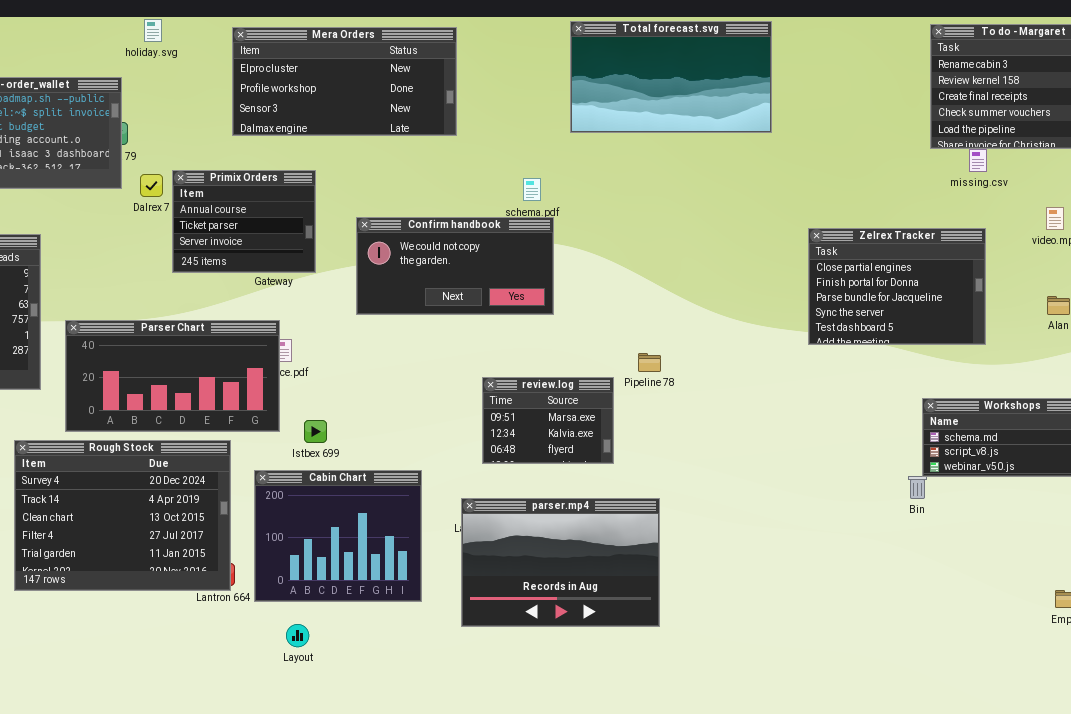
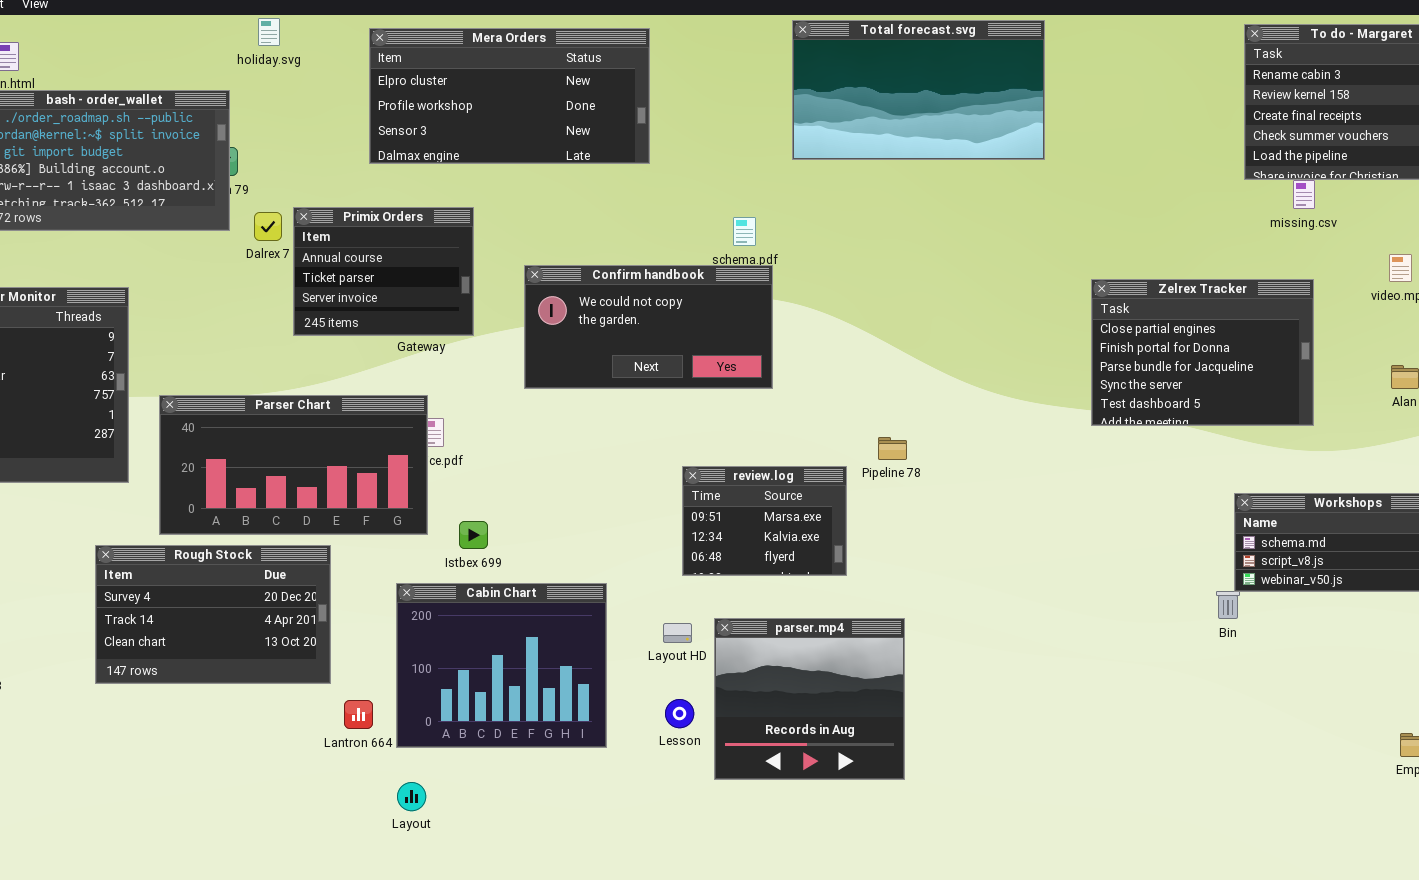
Rough Stock: [14,440,231,591] -> [95,545,331,684], resized
parser.mp4: [461,498,660,627] -> [714,618,905,780], resized
Layout: [286,624,309,647] -> [397,782,426,811], moved

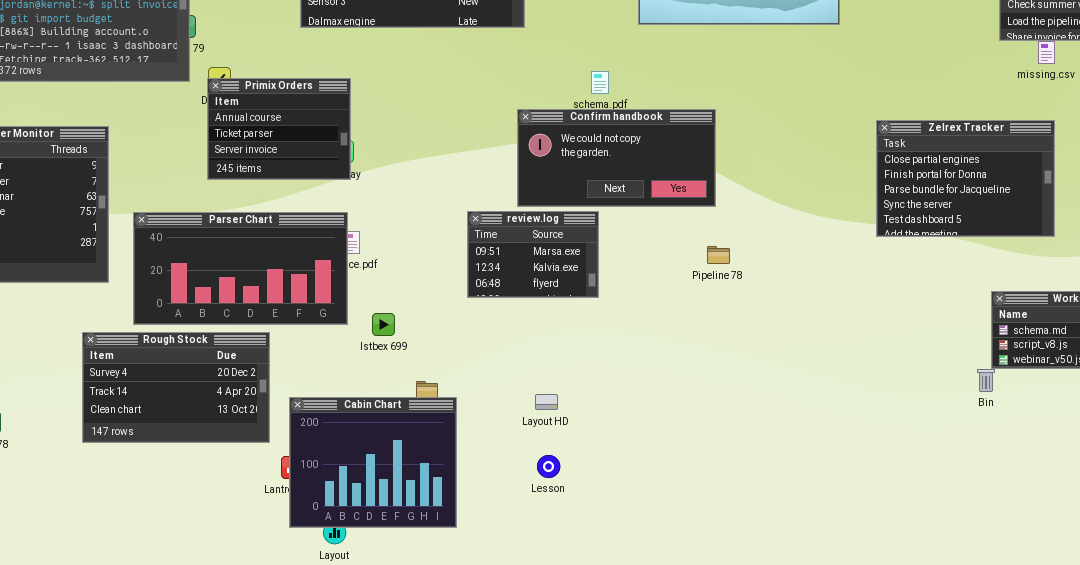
Primix Orders: [293,207,474,336] -> [207,78,351,180], moved
Confirm handbook: [524,265,773,389] -> [517,109,716,207], moved
review.log: [682,466,847,576] -> [467,211,599,298], moved
Cabin Chart: [396,583,607,748] -> [289,397,457,528], moved
parser.mp4: [714,618,905,780] -> none, closed

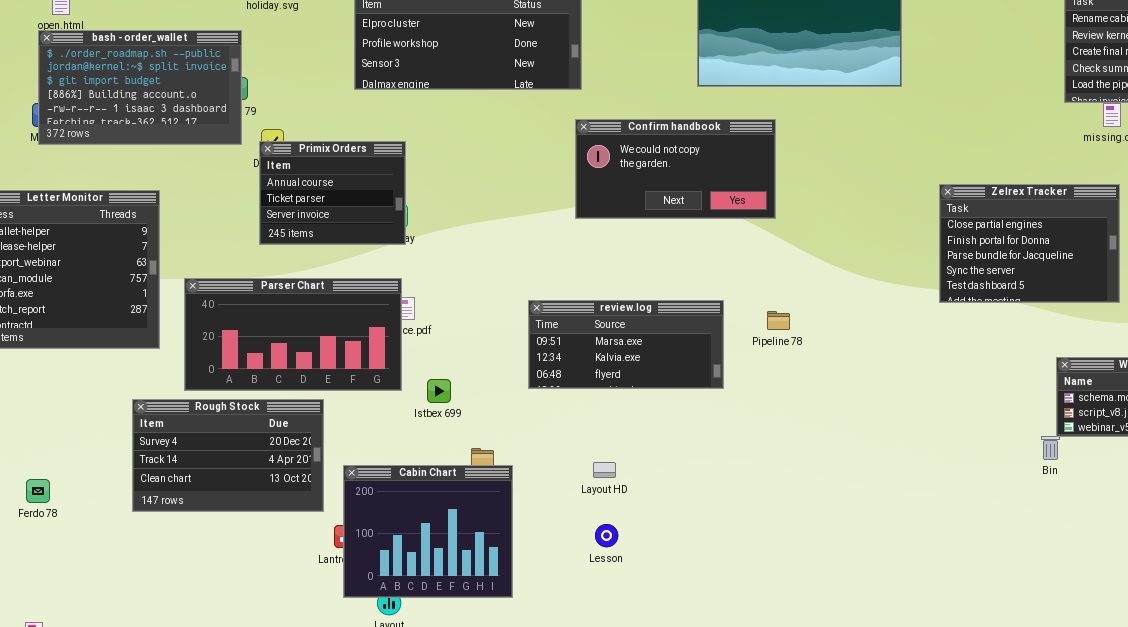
Confirm handbook: [517,109,716,207] -> [575,119,776,219], moved
review.log: [467,211,599,298] -> [528,300,724,389], moved, resized

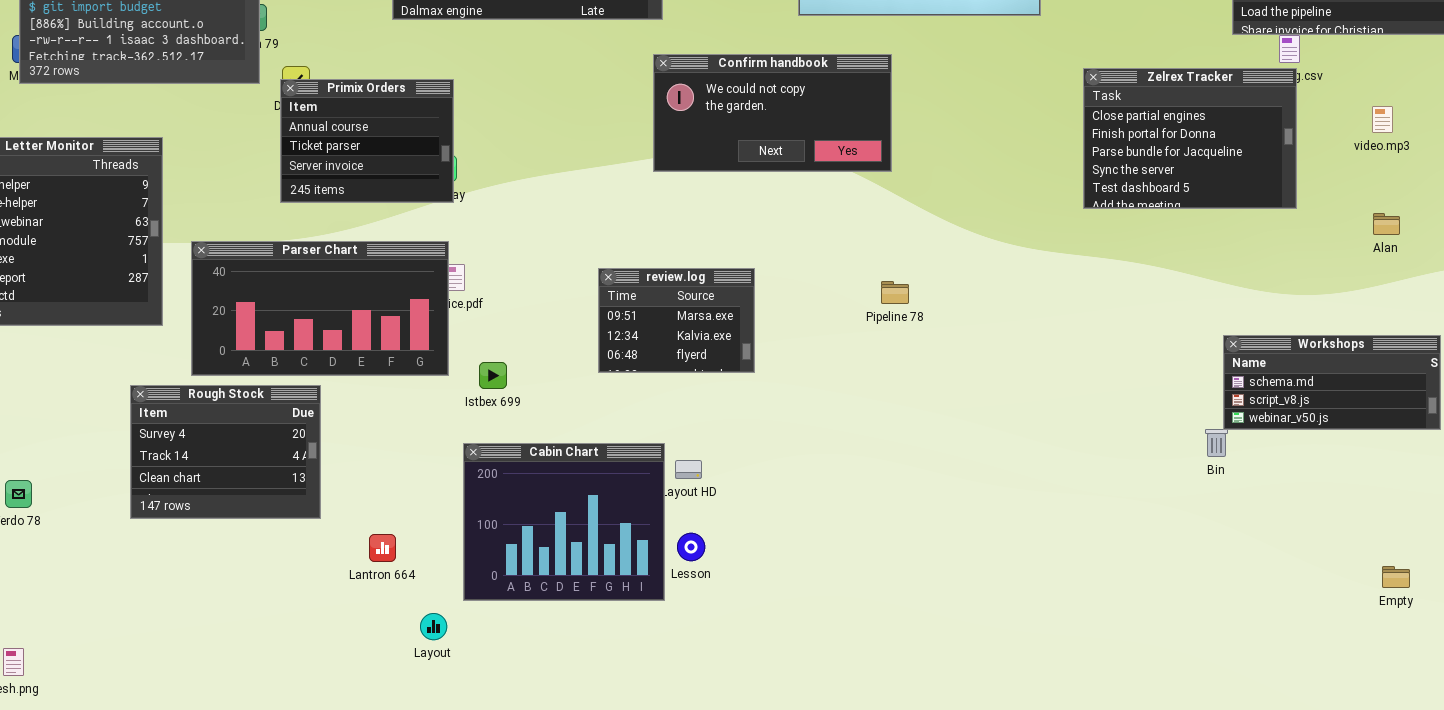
Zelrex Tracker: [939,184,1120,303] -> [1083,68,1297,209], moved
review.log: [528,300,724,389] -> [598,268,755,373], resized
Rough Stock: [132,399,324,512] -> [130,385,321,519], resized
Cabin Chart: [343,465,513,598] -> [463,443,665,601], moved

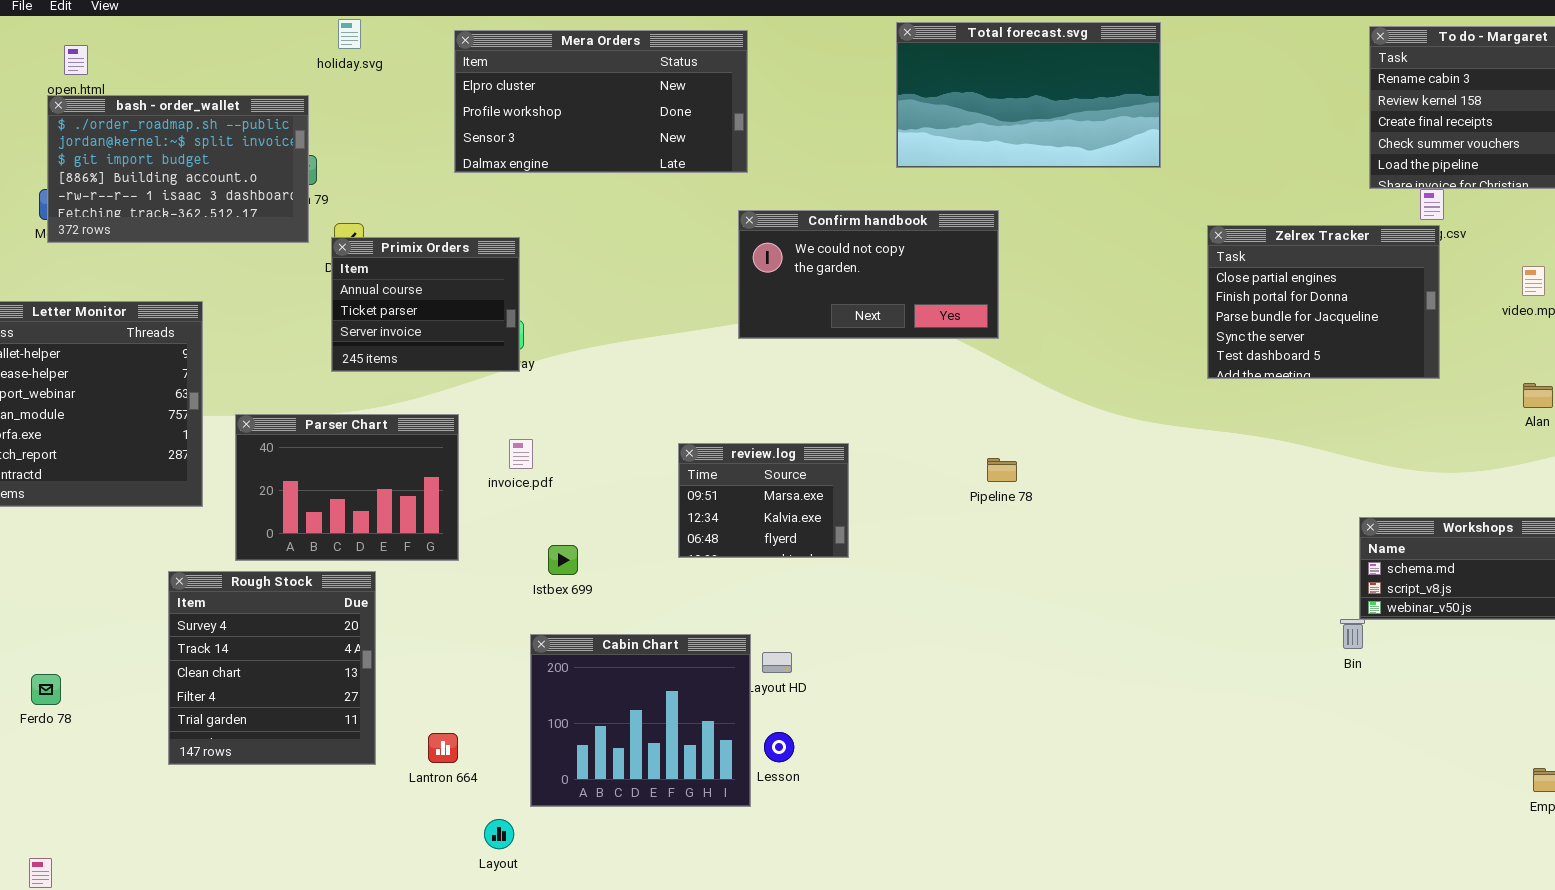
Parser Chart: [191,241,449,376] -> [235,414,459,561], resized
Rough Stock: [130,385,321,519] -> [168,571,376,765], resized

